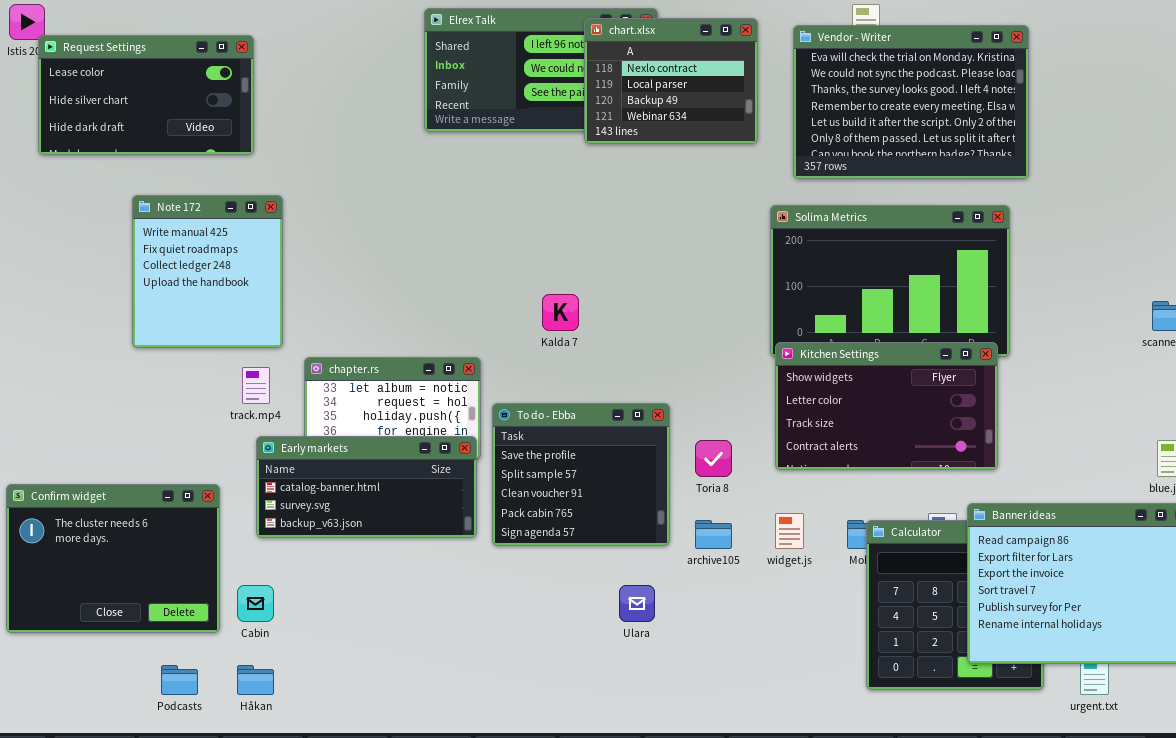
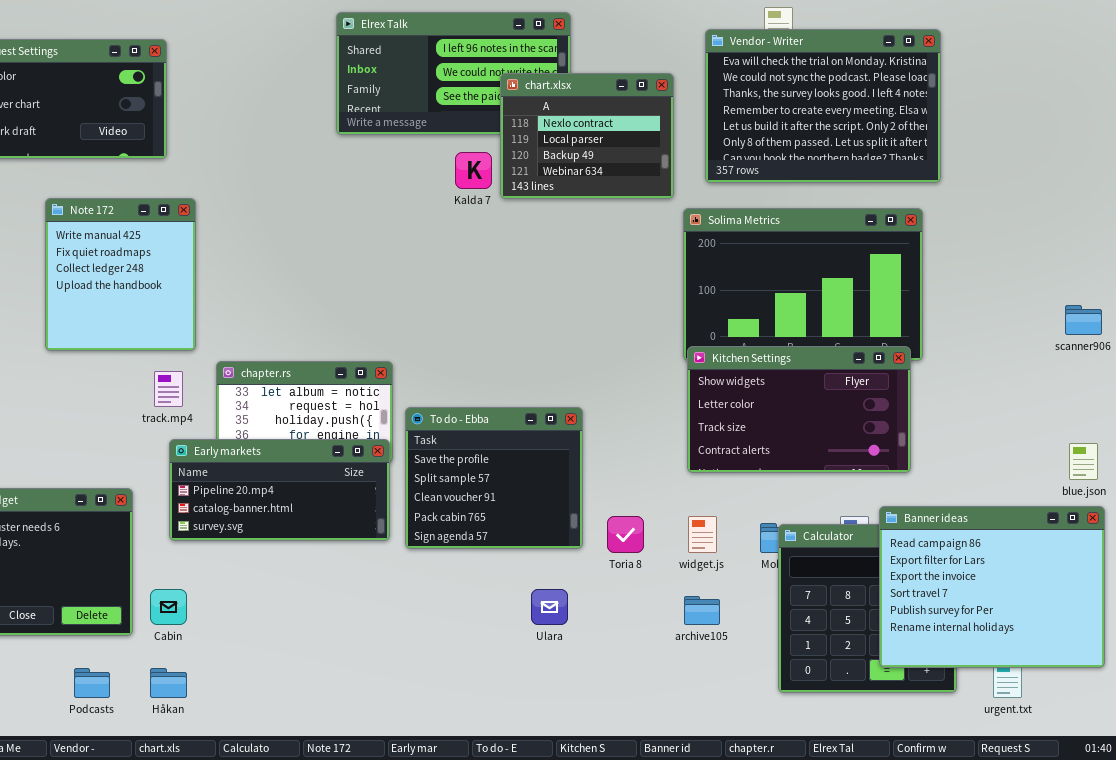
chart.xlsx: [584,18,758,144] -> [500,73,674,199], moved
Kalda 7: [542,294,579,331] -> [455,152,492,189], moved
Early markets: [256,436,477,538] -> [169,439,390,541], scrolled up 1 row
Toria 8: [695,440,732,477] -> [607,516,644,553], moved
archive105: [695,520,732,549] -> [684,596,720,625], moved

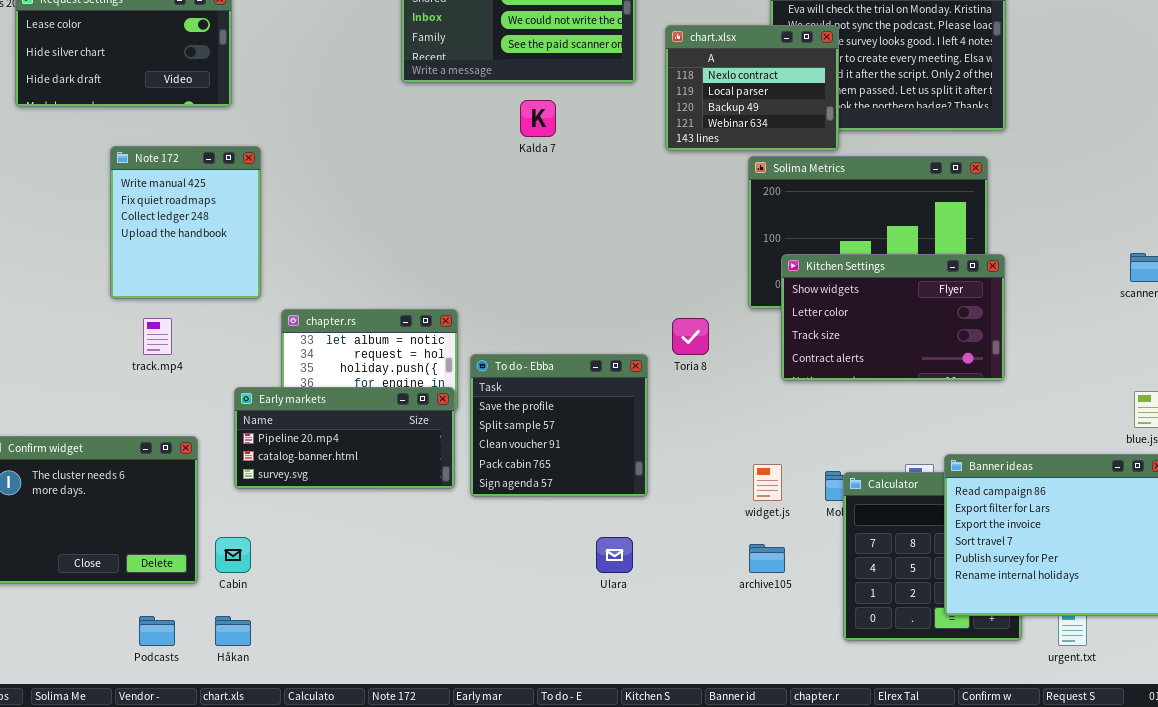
chart.xlsx: [500,73,674,199] -> [665,25,839,151], moved
Kitchen Settings: [687,346,911,473] -> [781,254,1005,381], moved
track.mp4: [154,371,183,407] -> [143,318,172,355], moved
Toria 8: [607,516,644,553] -> [672,318,709,355], moved

